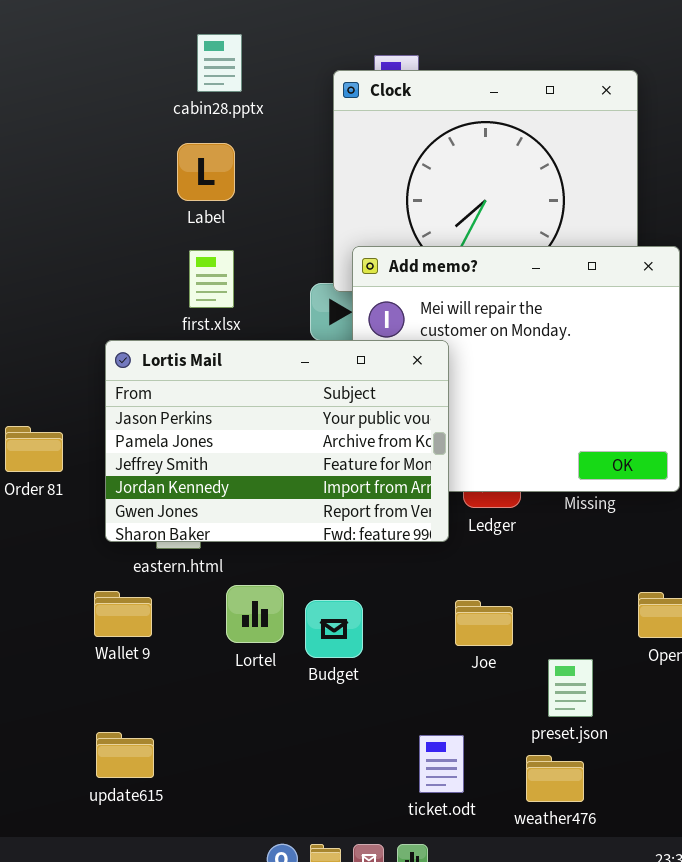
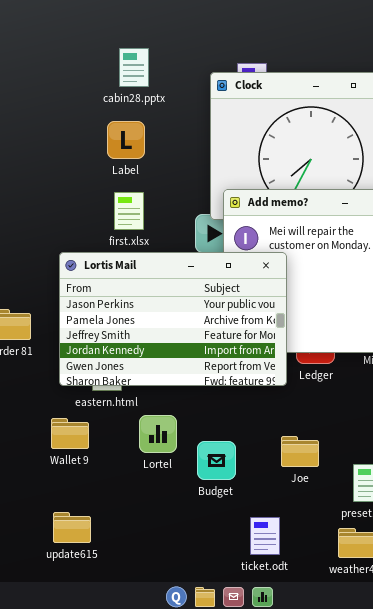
Budget: [305,600,363,658] -> [197,441,236,480], moved
Joe: [455,600,513,646] -> [281,436,319,467], moved
ticket.odt: [419,735,464,793] -> [250,517,280,555], moved

